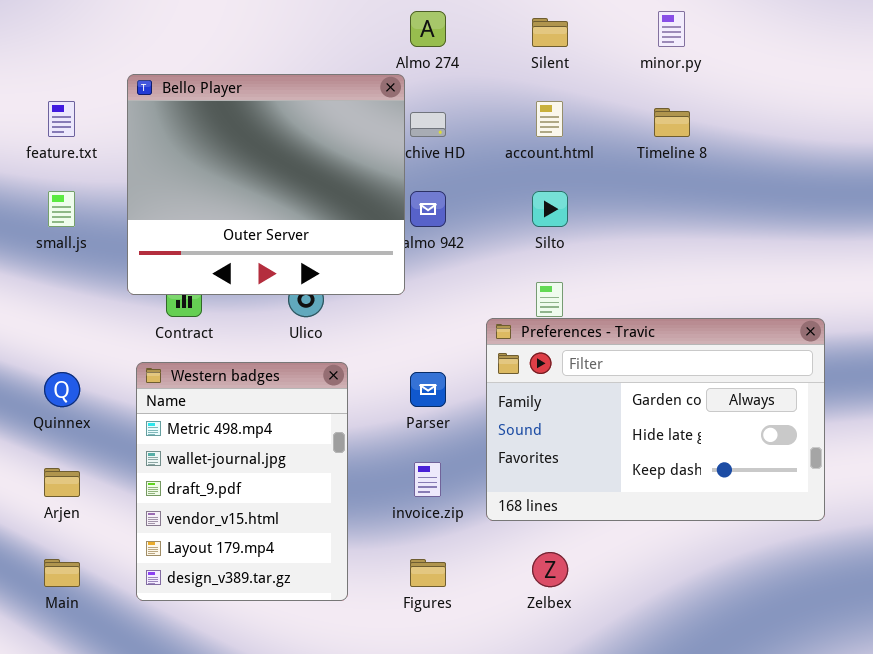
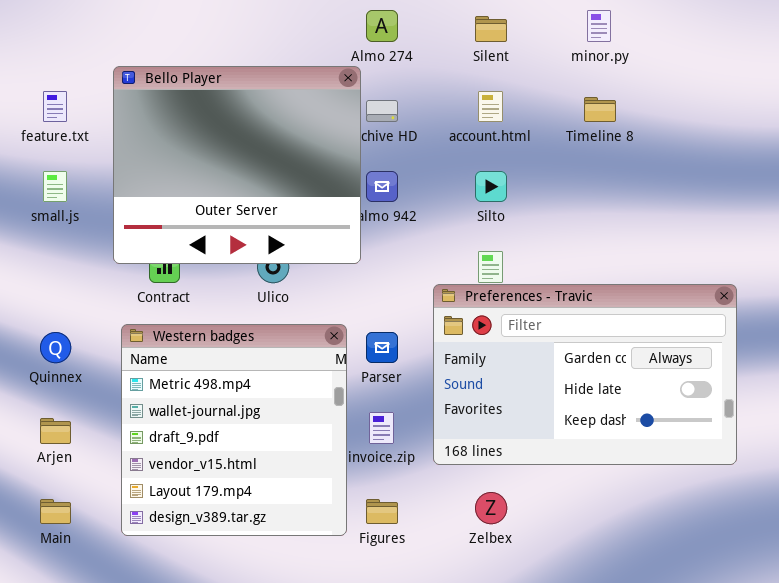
Western badges: [136,362,348,601] -> [121,324,347,536], resized

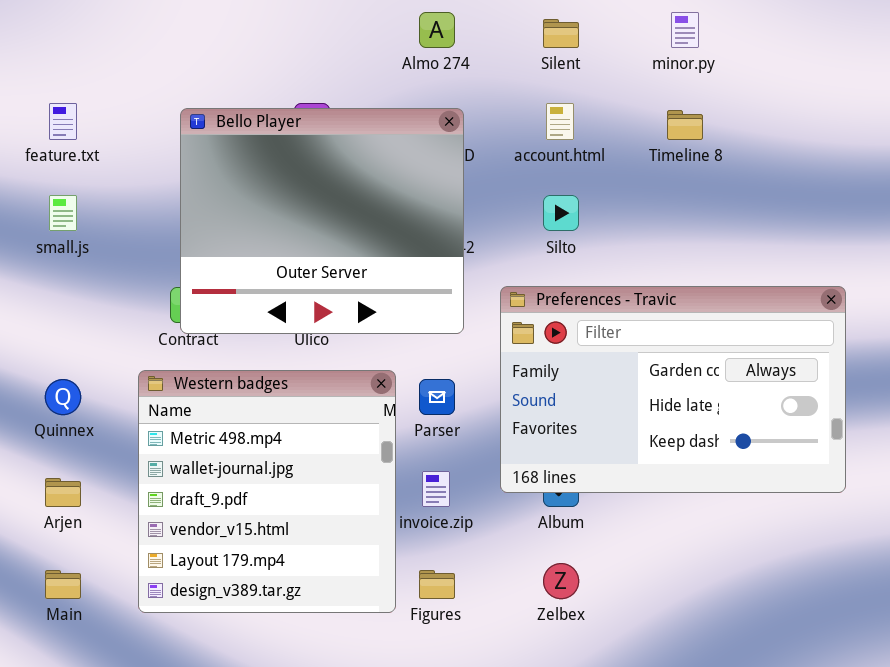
Bello Player: [113,66,361,264] -> [180,108,464,334], moved
Preferences - Travic: [433,284,737,465] -> [500,286,846,493], moved

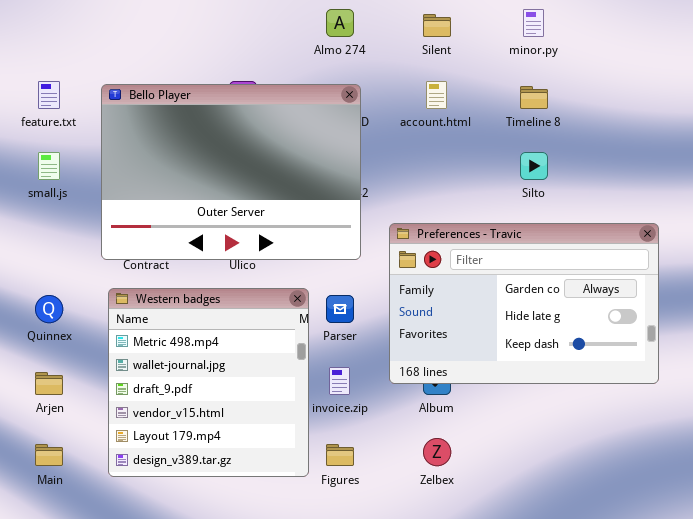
Bello Player: [180,108,464,334] -> [101,84,361,260], resized
Silto: [543,195,579,231] -> [520,152,548,180], moved

